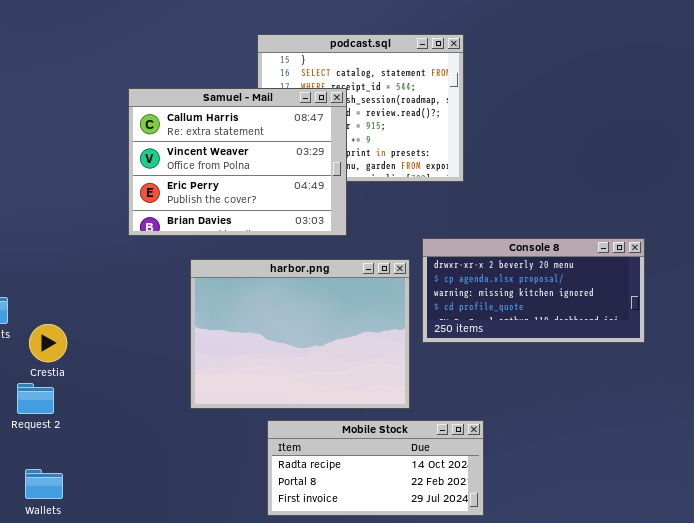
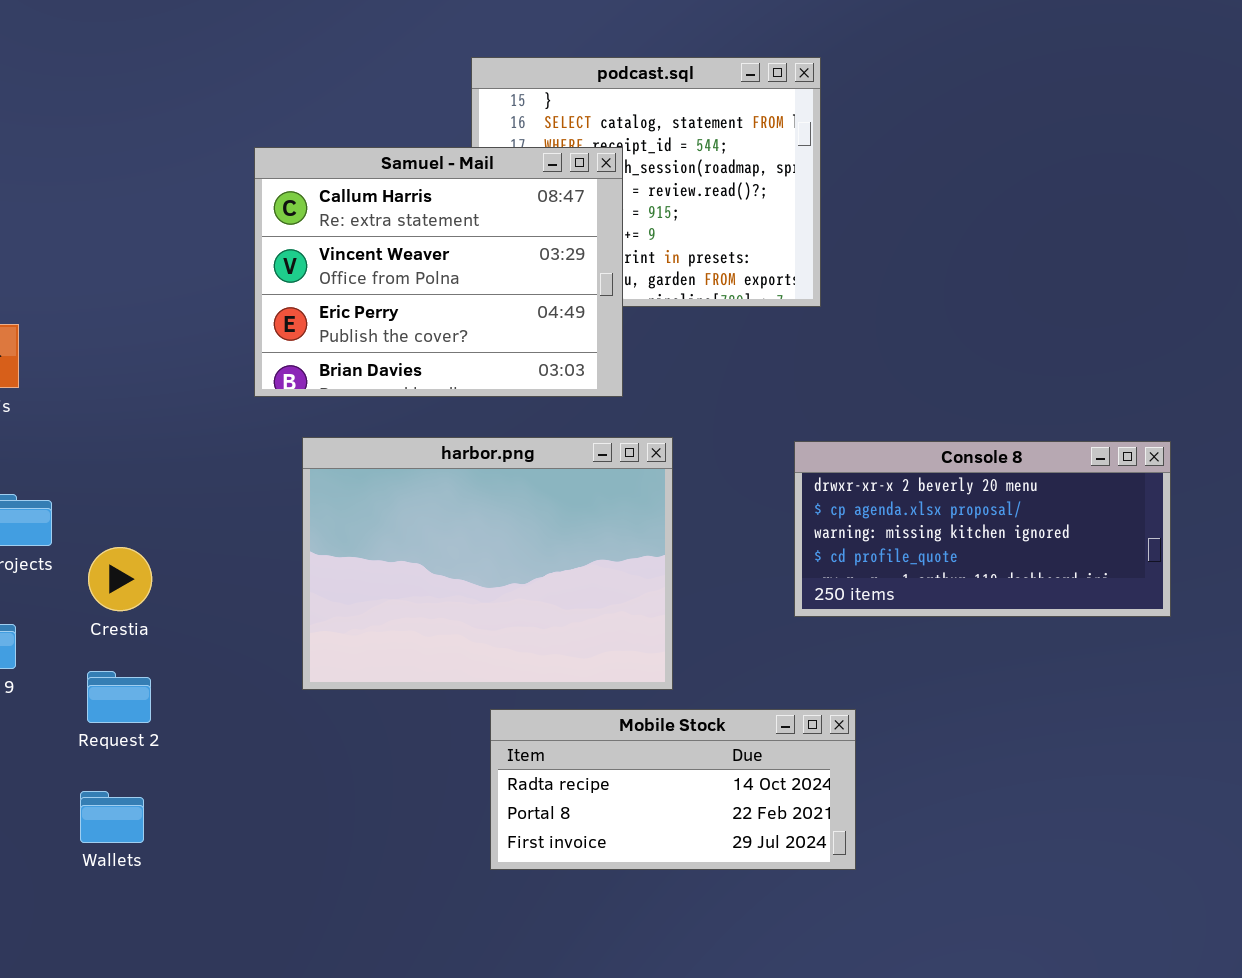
Console 8: [422,238,645,343] -> [794,441,1171,617], moved
harbor.png: [190,259,410,409] -> [302,437,673,690], moved
Request 2: [17,383,54,414] -> [87,671,151,723], moved

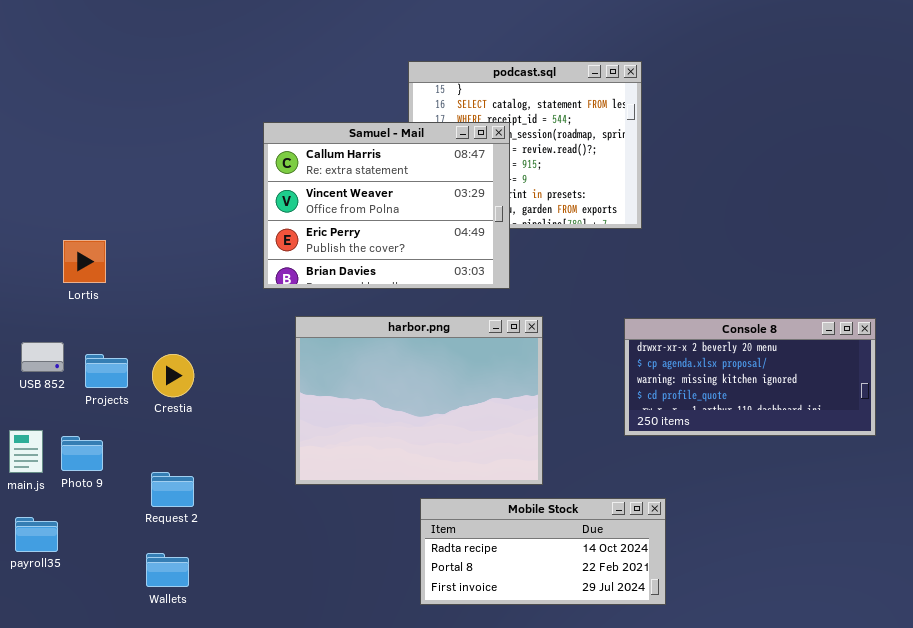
Crestia: [88,547,152,611] -> [152,354,194,397], moved

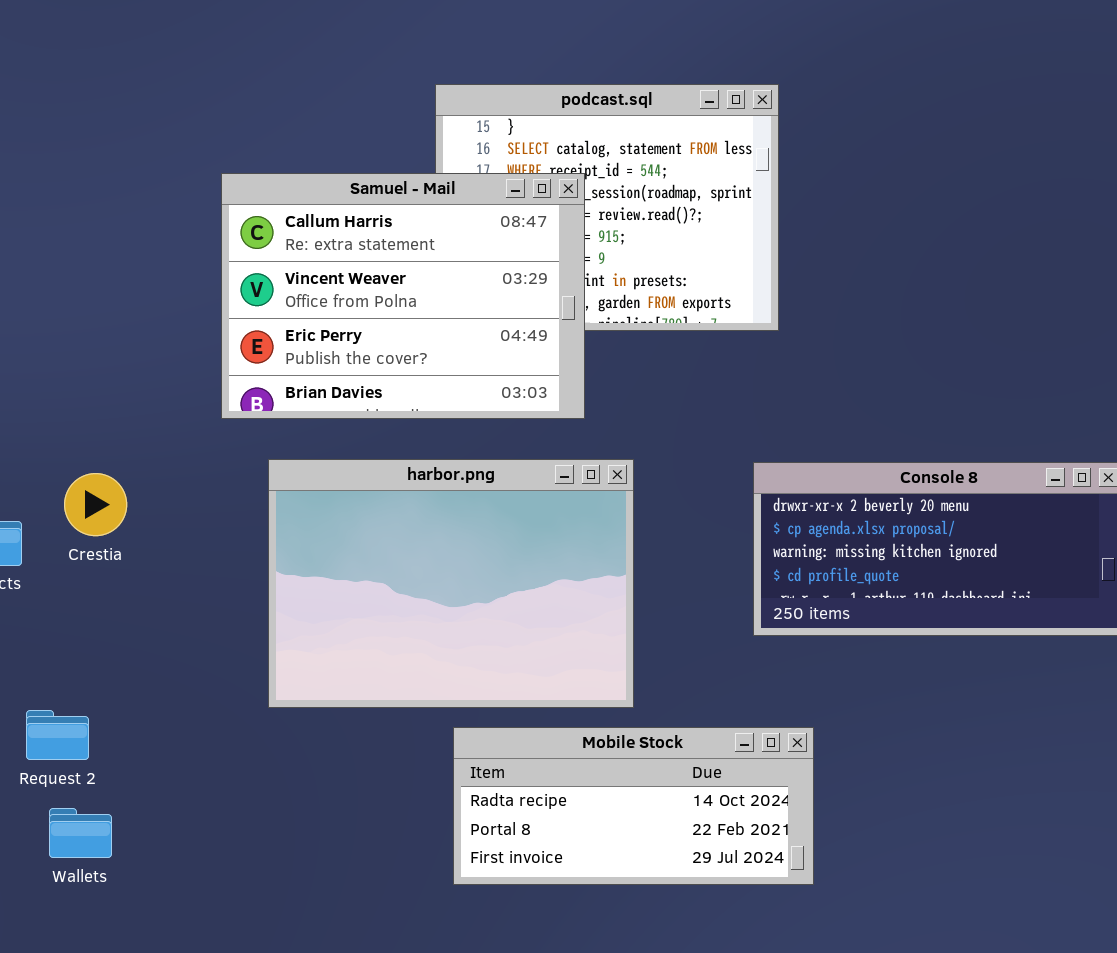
Crestia: [152,354,194,397] -> [64,473,127,536], moved
Request 2: [151,472,194,507] -> [26,710,89,760], moved

